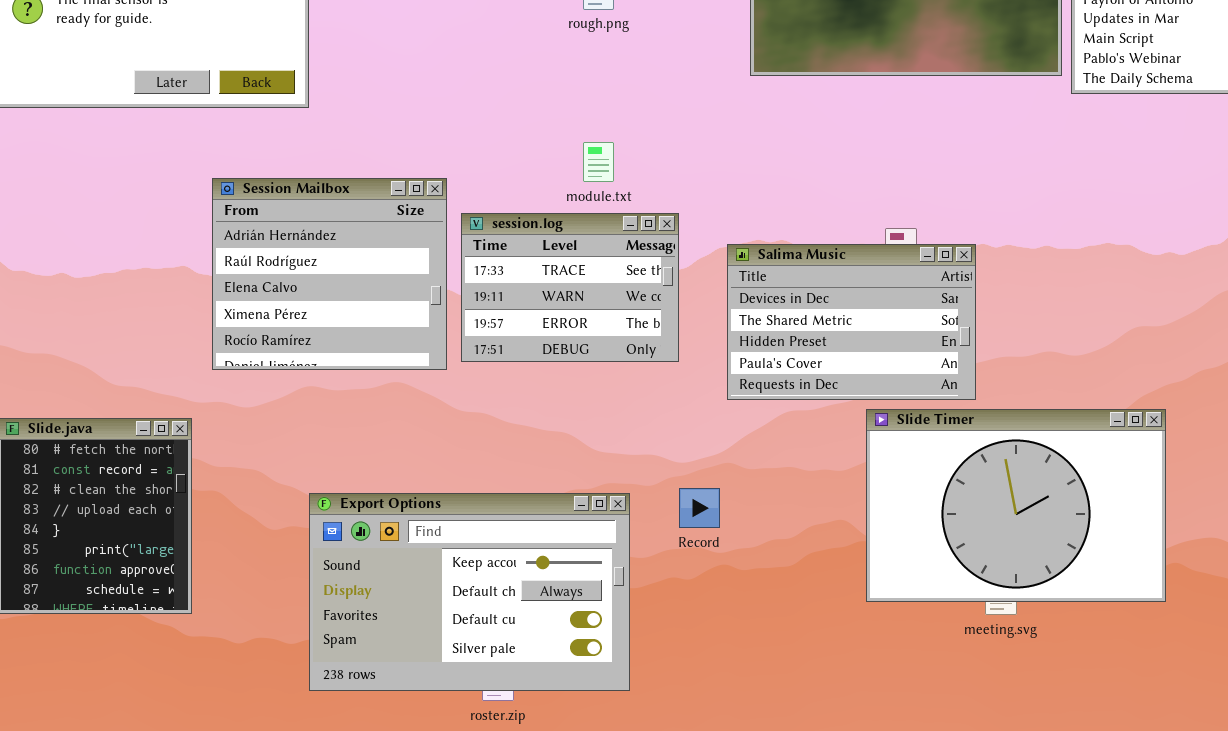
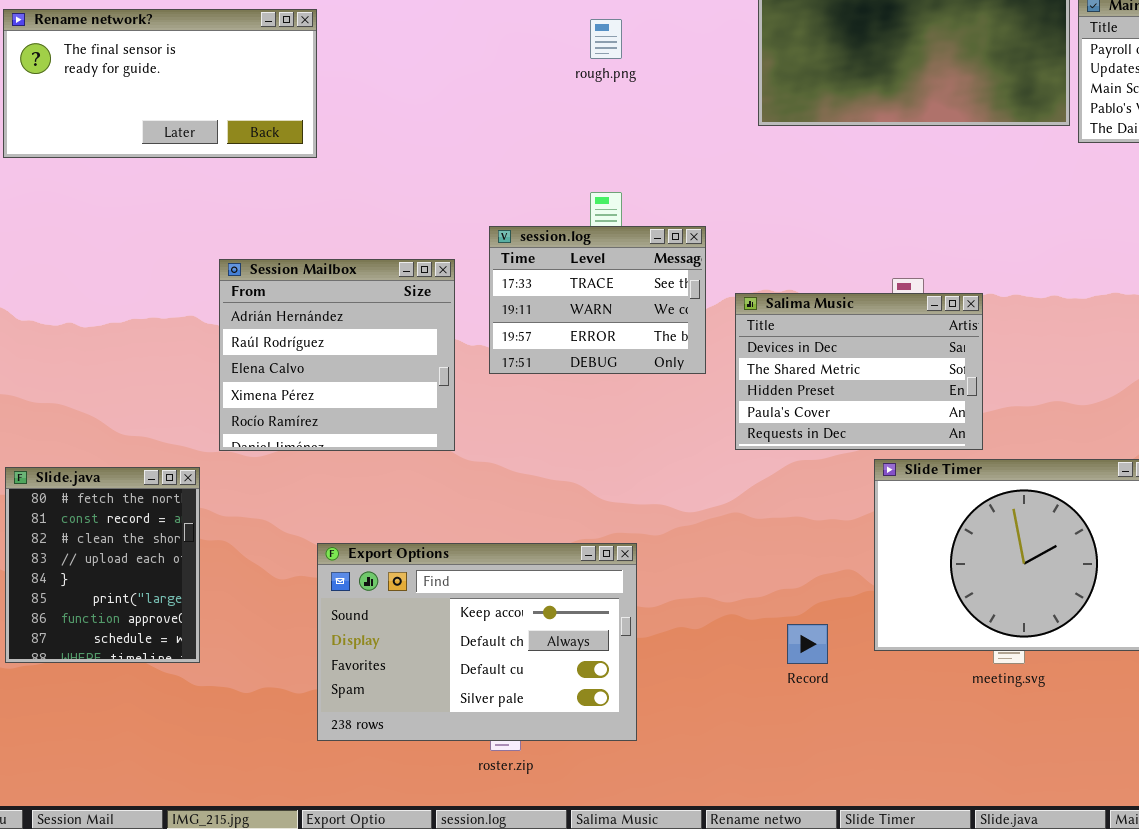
Session Mailbox: [212,178,447,370] -> [219,259,455,451], moved
session.log: [461,213,679,362] -> [489,226,706,374], moved
Record: [679,488,720,528] -> [787,624,828,664], moved

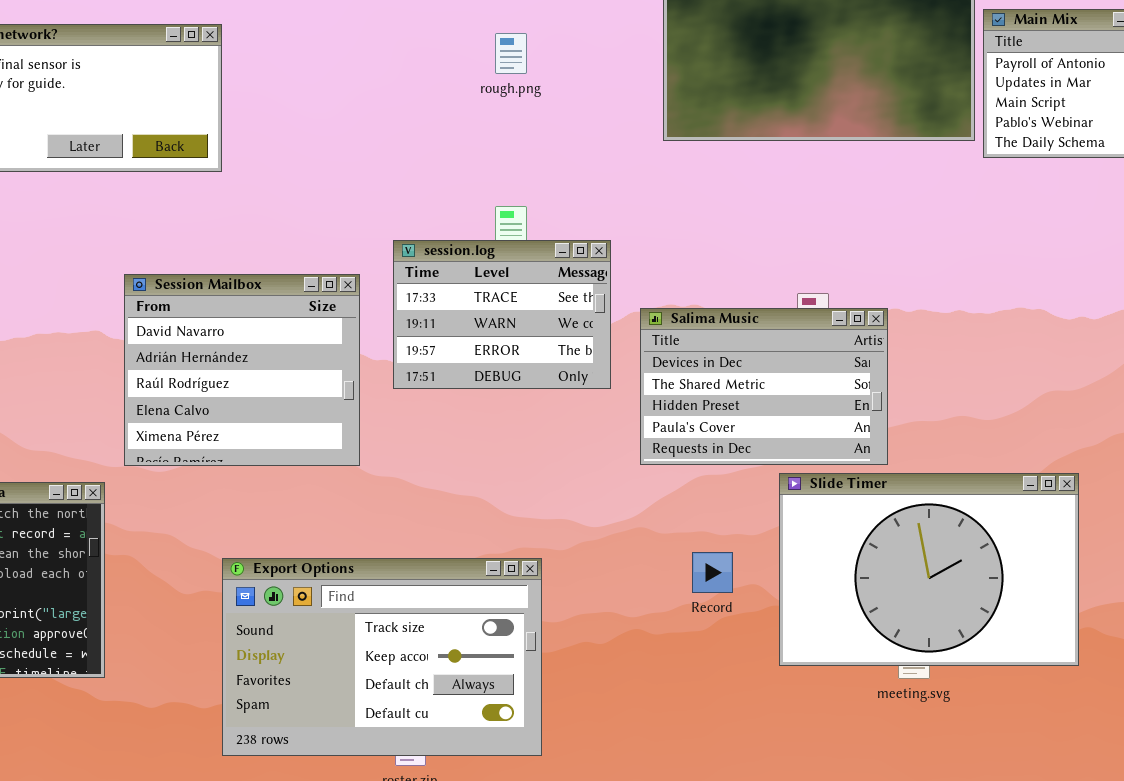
Session Mailbox: [219,259,455,451] -> [124,274,360,466], scrolled up 1 row
Export Options: [317,543,637,741] -> [222,558,542,756], scrolled up 1 row
Record: [787,624,828,664] -> [692,552,733,593], moved

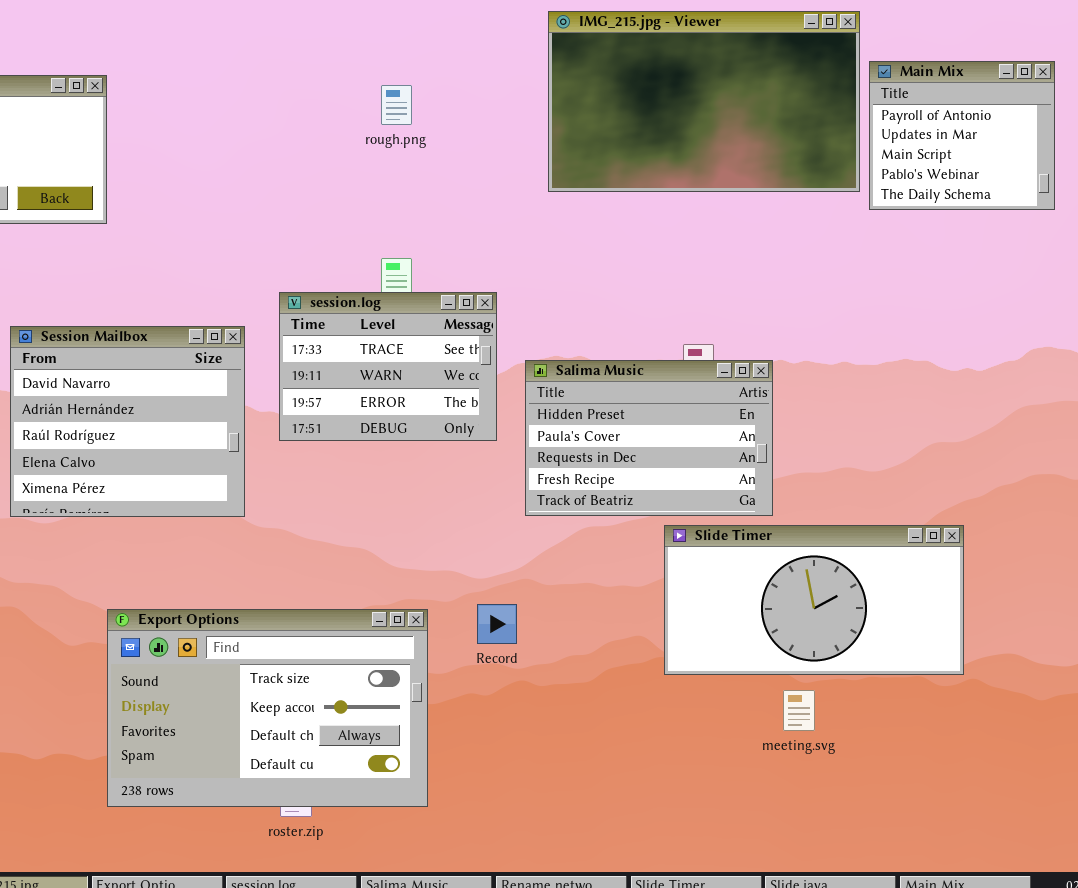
Salima Music: [640,308,888,465] -> [525,360,773,516], scrolled down 2 rows
Slide Timer: [779,473,1079,666] -> [664,525,964,675], resized
Record: [692,552,733,593] -> [477,604,517,644], moved

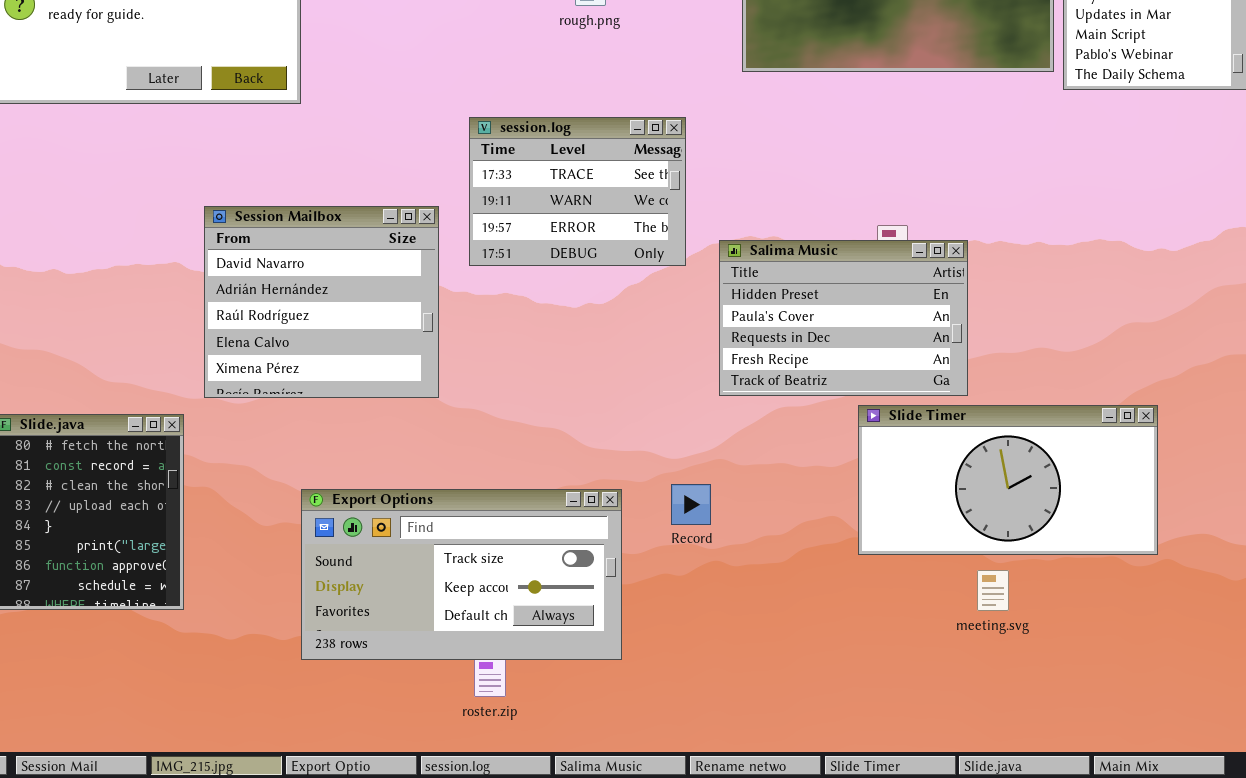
session.log: [279,292,497,441] -> [469,117,686,266], moved
Export Options: [107,609,428,807] -> [301,489,622,660], resized

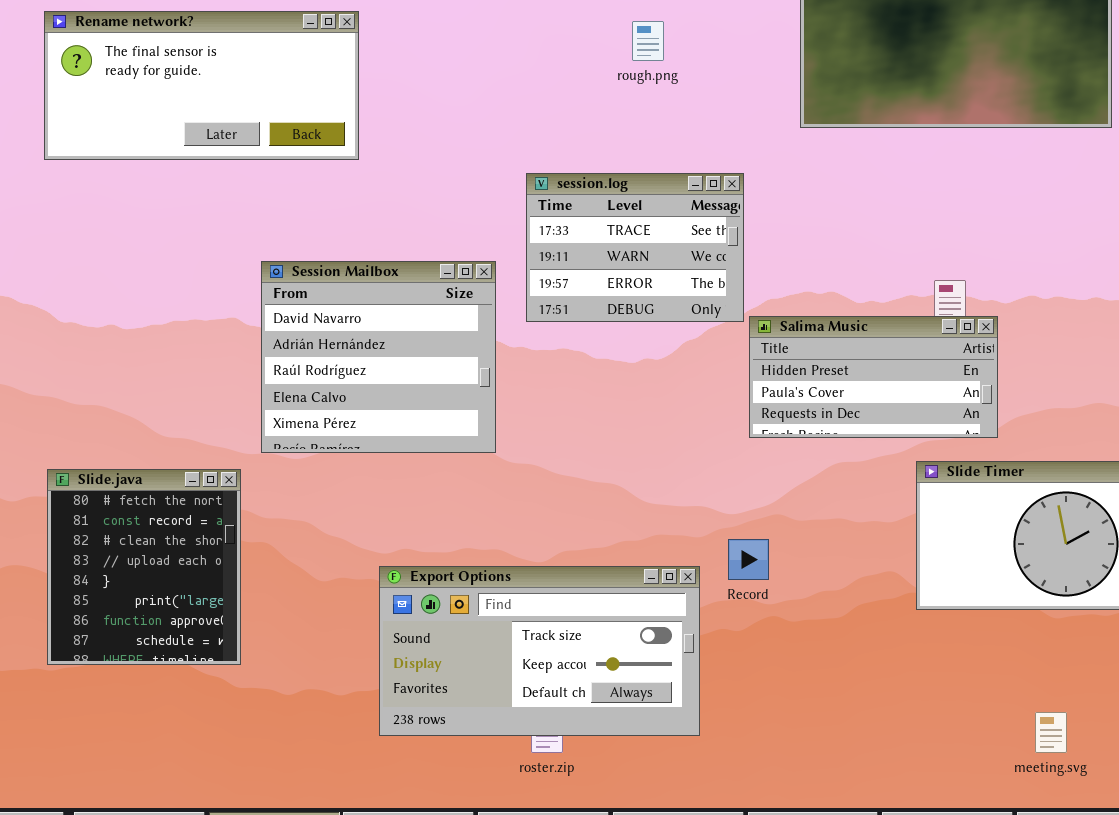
Salima Music: [719,240,968,396] -> [749,316,998,438], moved, resized
Export Options: [301,489,622,660] -> [379,566,700,736], moved
meeting.svg: [977,570,1009,611] -> [1035,712,1067,753], moved

